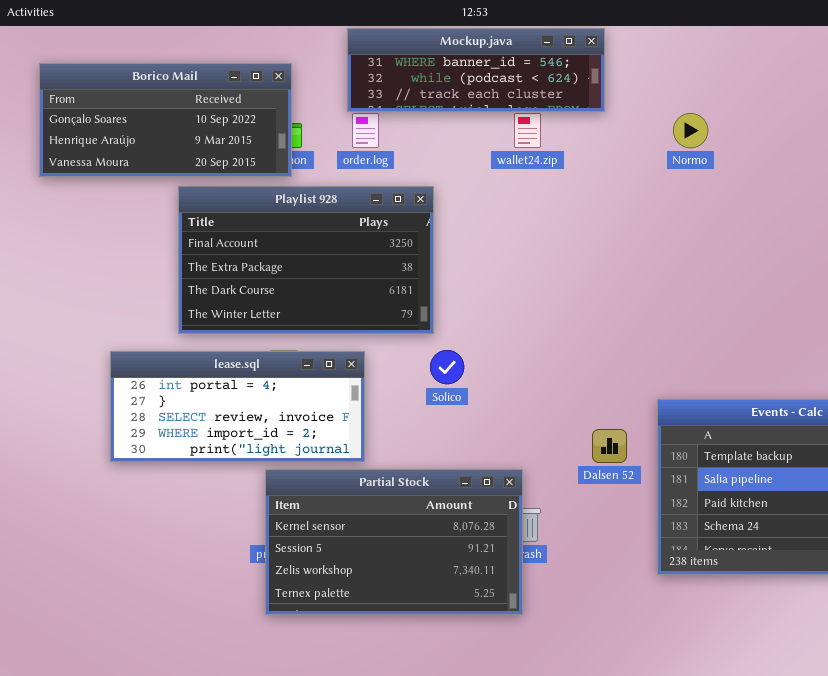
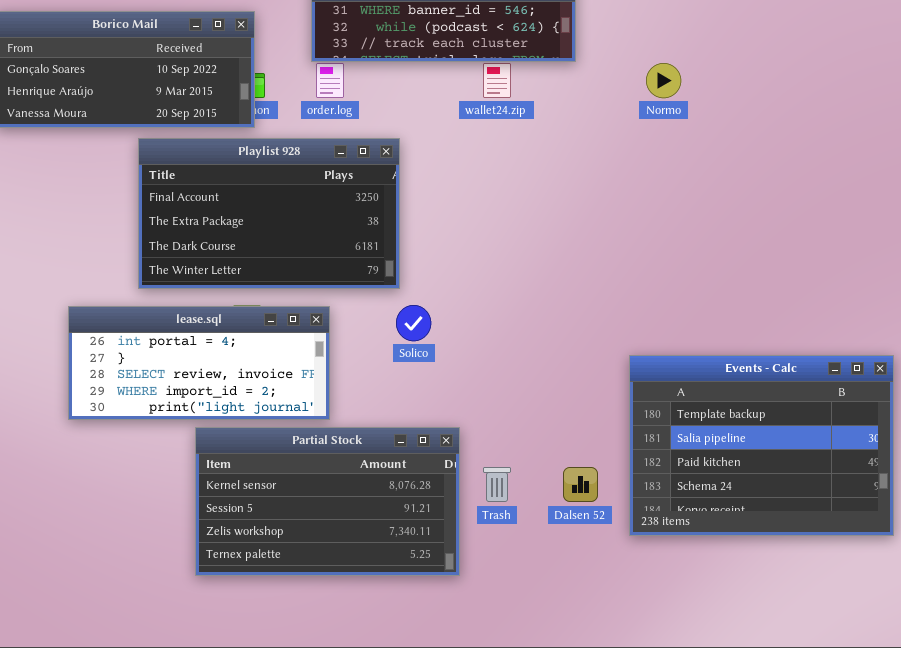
Dalsen 52: [592,429,627,463] -> [563,467,598,502], moved
Partial Stock: [265,469,523,615] -> [195,427,460,576], moved

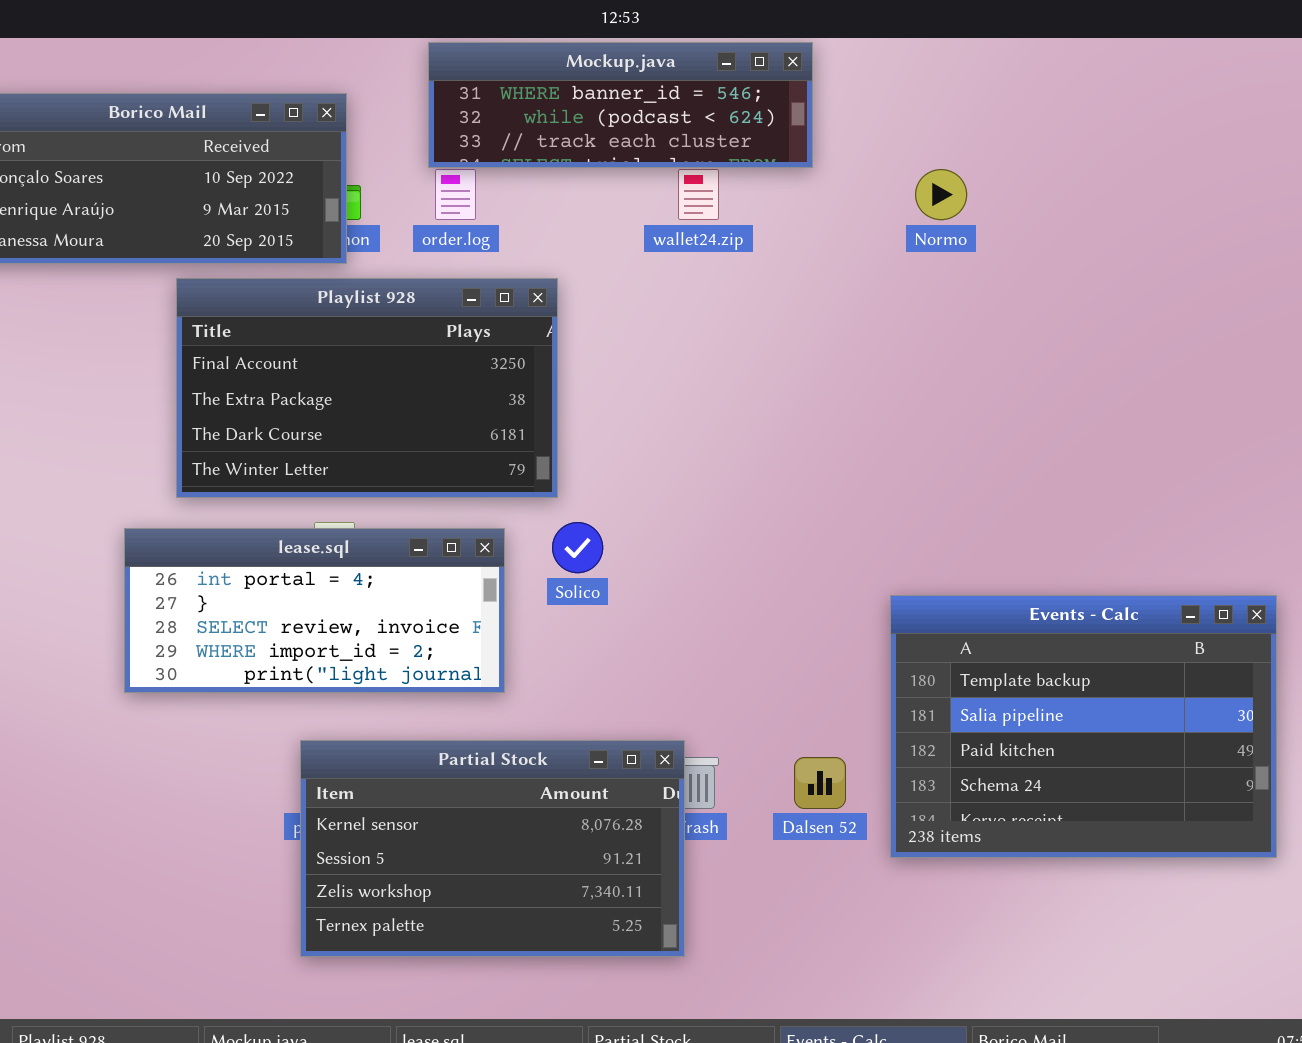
lease.sql: [68,306,330,420] -> [124,528,505,693], moved
Partial Stock: [195,427,460,576] -> [300,740,685,957], moved

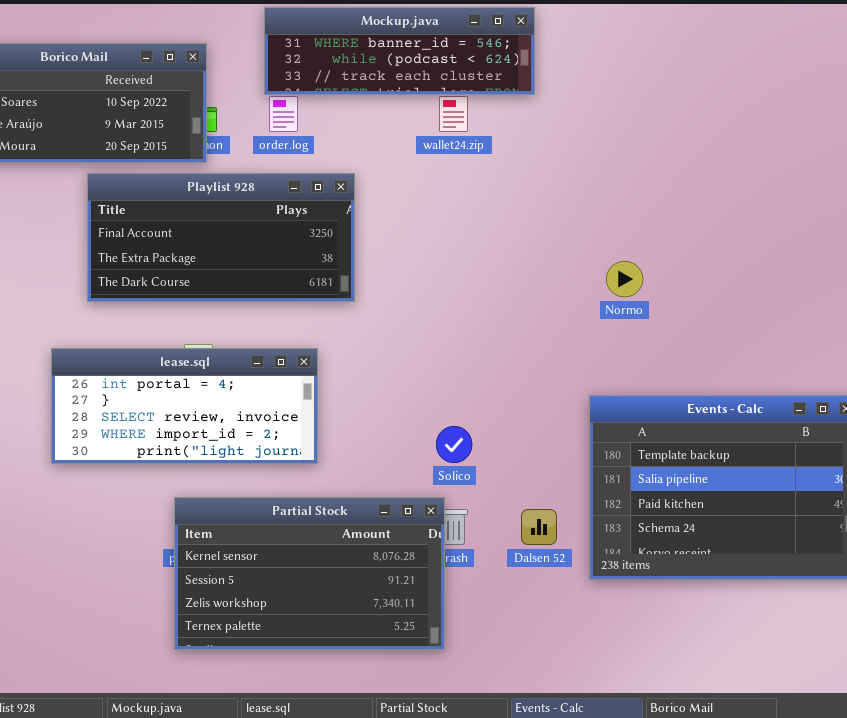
Normo: [915,169,967,220] -> [606,261,643,297], moved
Playlist 928: [176,278,558,498] -> [87,173,355,302], resized
Solico: [552,522,603,573] -> [436,426,472,463], moved

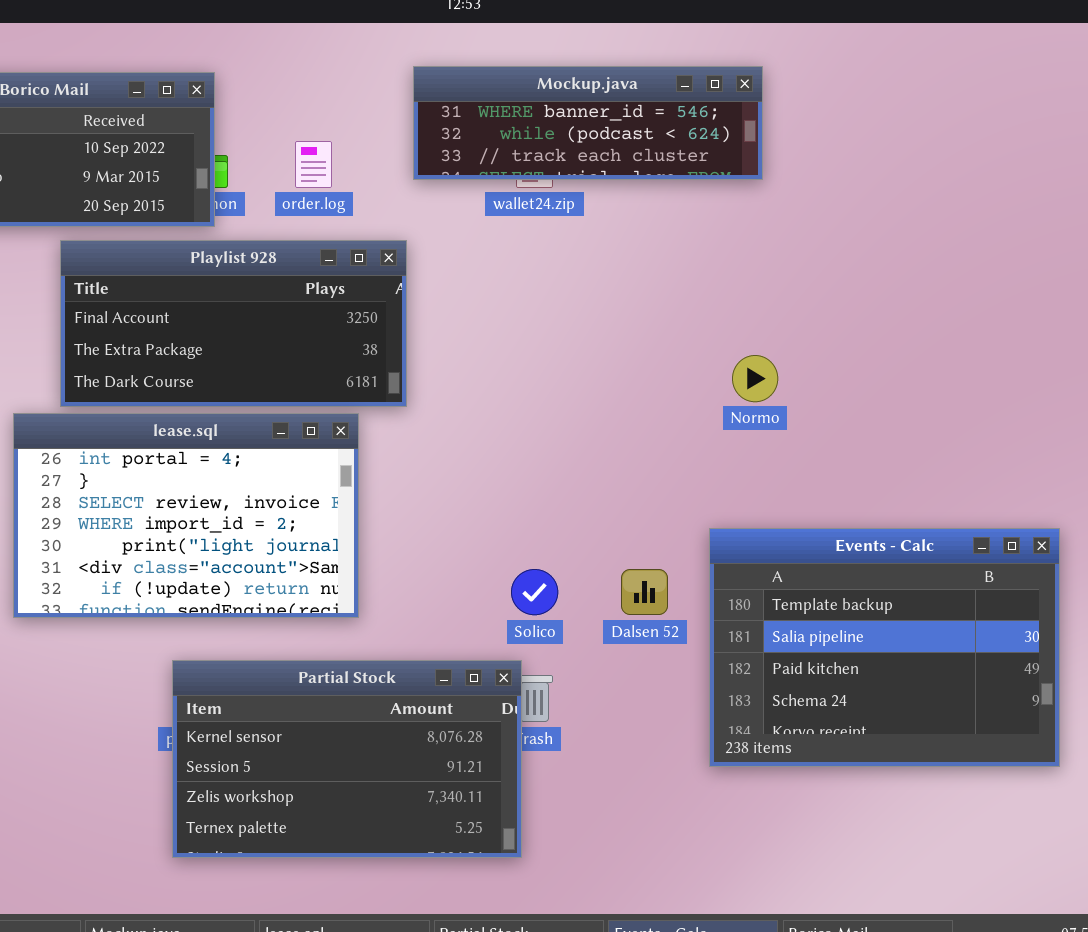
Mockup.java: [264,7,535,95] -> [413,66,763,180], moved
lease.sql: [51,348,318,464] -> [13,413,359,618], resized
Dalsen 52: [521,509,557,545] -> [621,569,668,615], moved

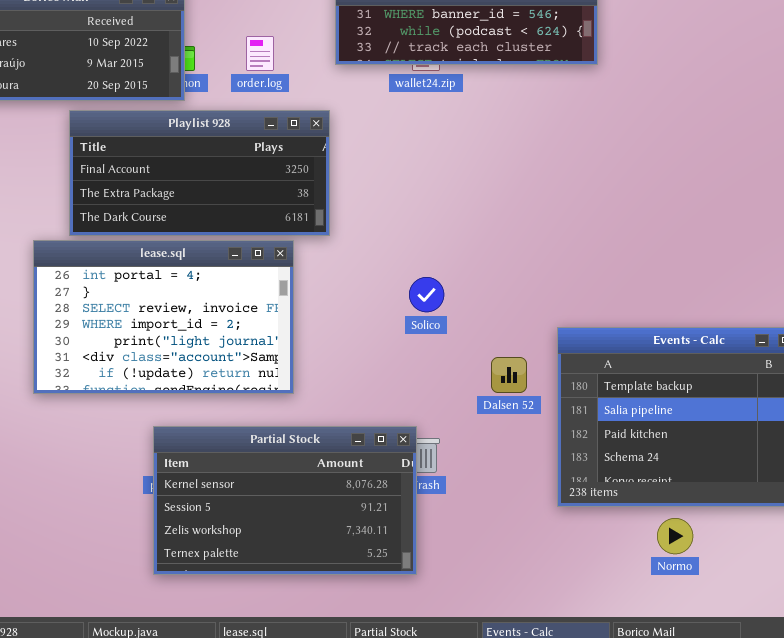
Normo: [732,355,778,402] -> [657,518,693,554], moved
Solico: [511,569,558,615] -> [409,277,444,312], moved

